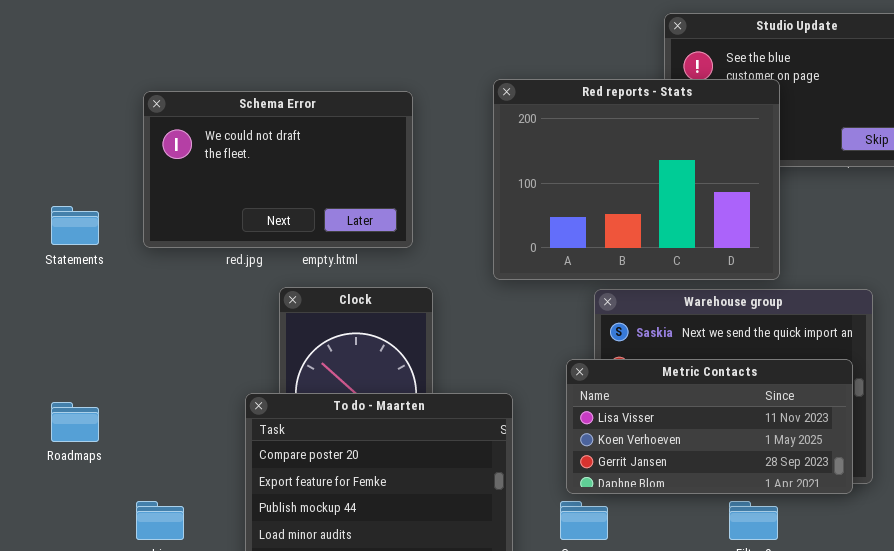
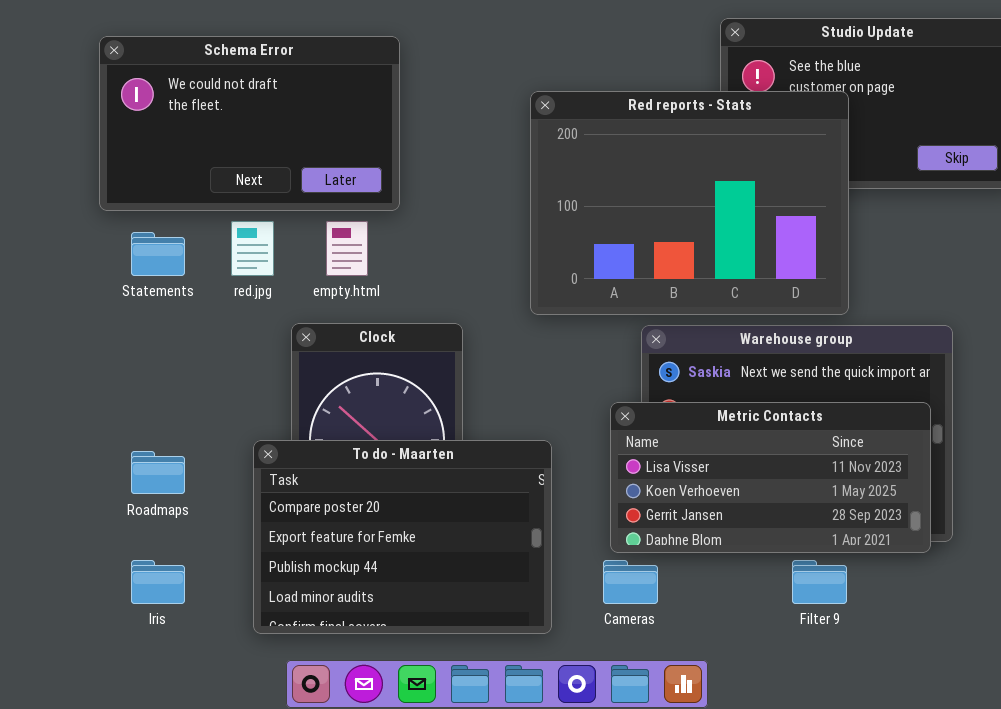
Schema Error: [143,91,413,248] -> [99,36,400,211], moved
Statements: [51,206,99,245] -> [131,232,185,276], moved
Roadmaps: [51,402,99,442] -> [131,451,185,494], moved

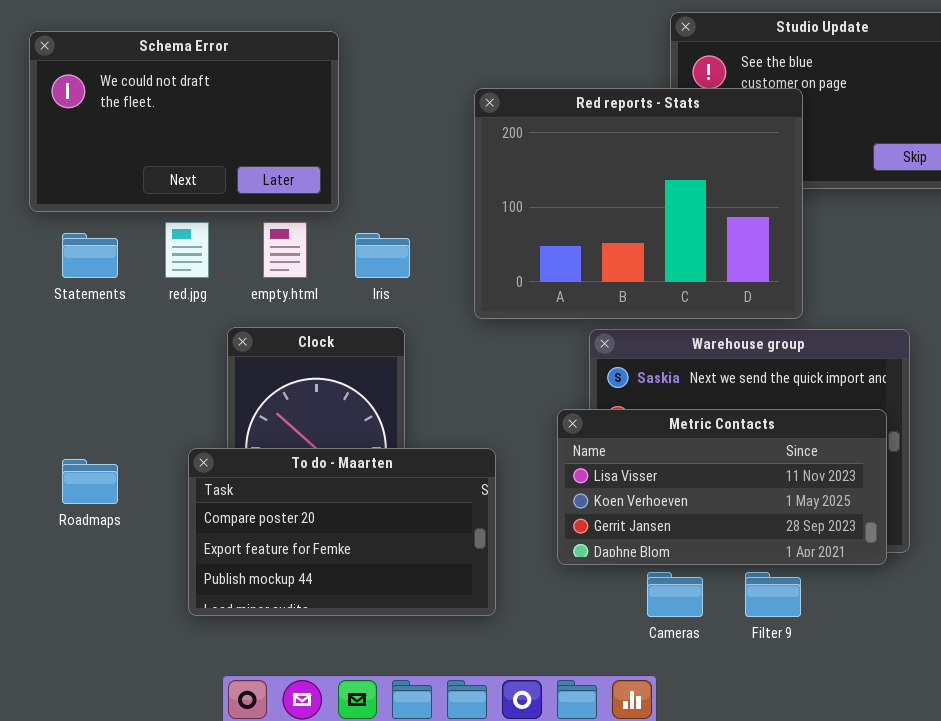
To do - Maarten: [253,440,552,634] -> [188,448,496,616], resized
Iris: [131,560,185,604] -> [355,233,410,278], moved
Cameras: [603,560,658,604] -> [647,572,703,617], moved

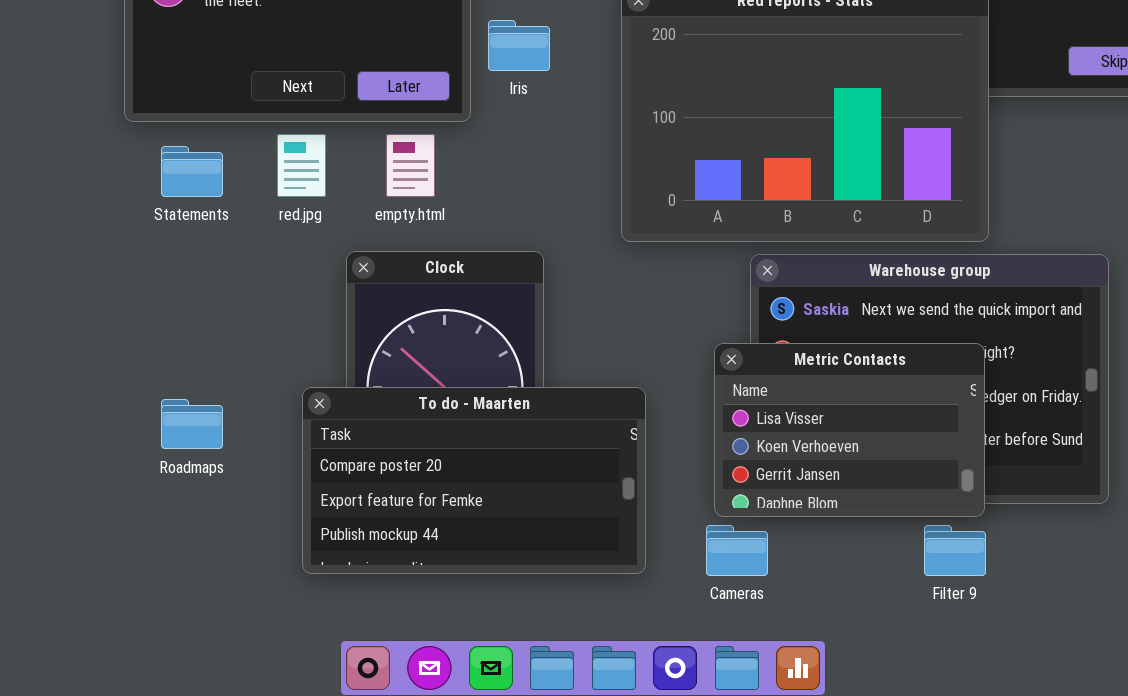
Iris: [355,233,410,278] -> [488,20,550,71], moved
Metric Contacts: [557,409,887,565] -> [714,343,985,517], resized
Cameras: [647,572,703,617] -> [706,525,768,576], moved

